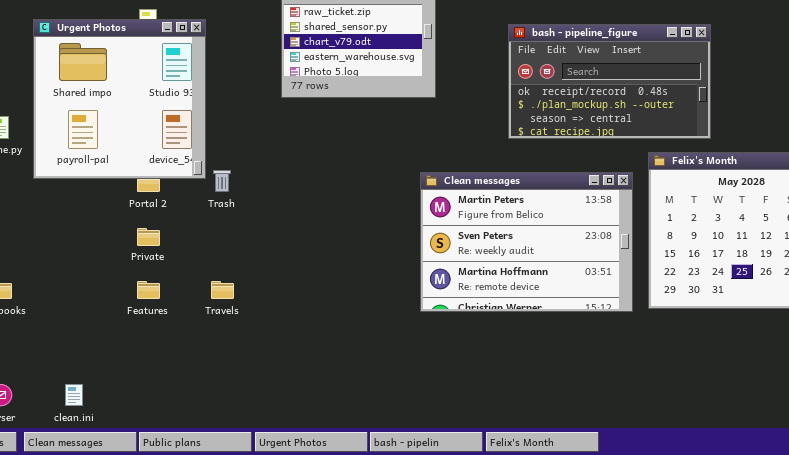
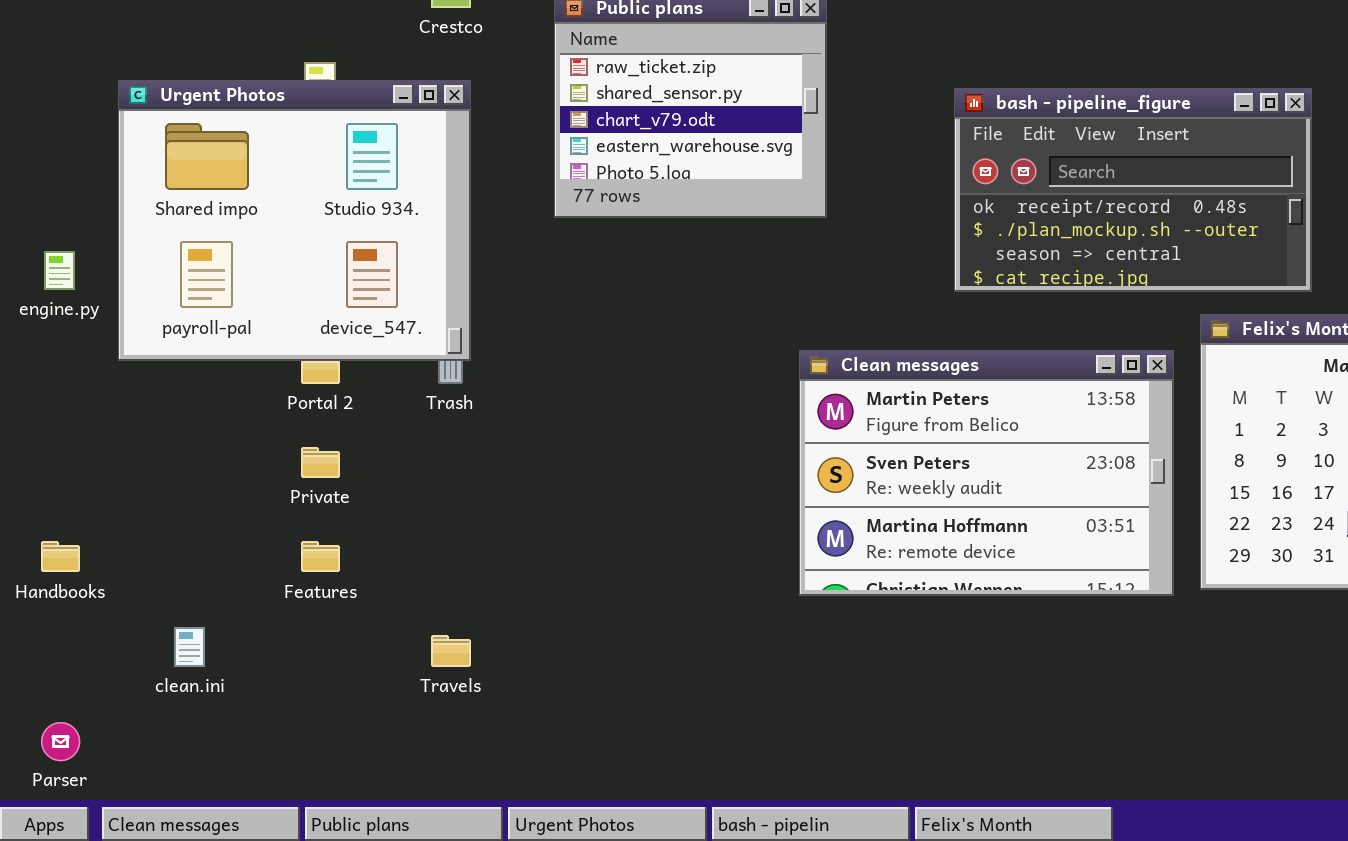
Urgent Photos: [33,19,206,179] -> [118,80,471,361], resized
Travels: [211,281,234,299] -> [431,635,471,667], moved
clean.ini: [65,384,83,406] -> [174,627,205,667], moved

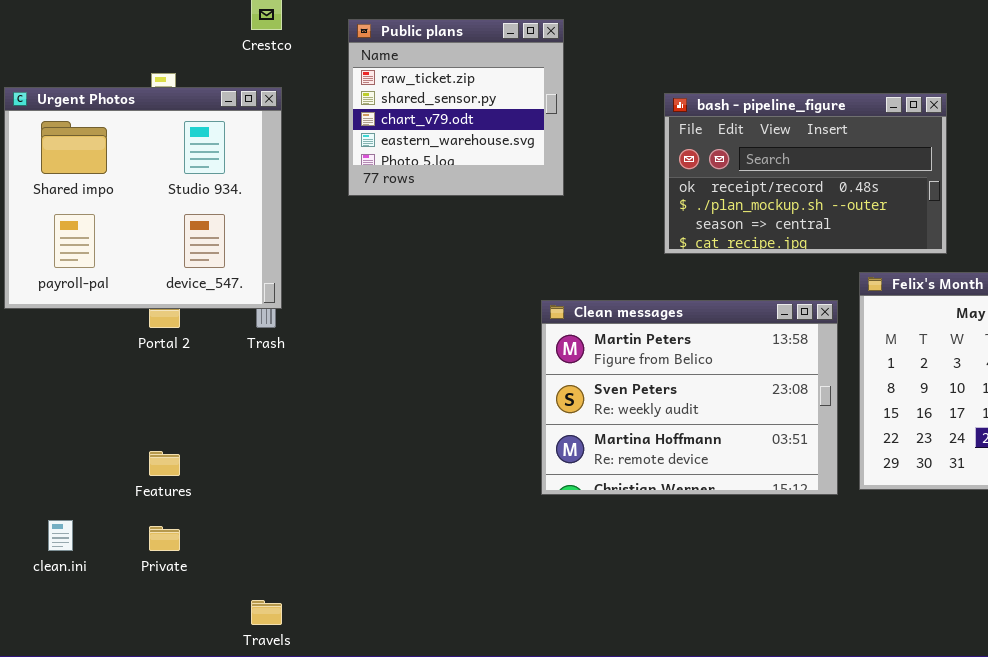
Private: [301,447,340,478] -> [149,526,180,551], moved
Travels: [431,635,471,667] -> [251,600,282,625], moved

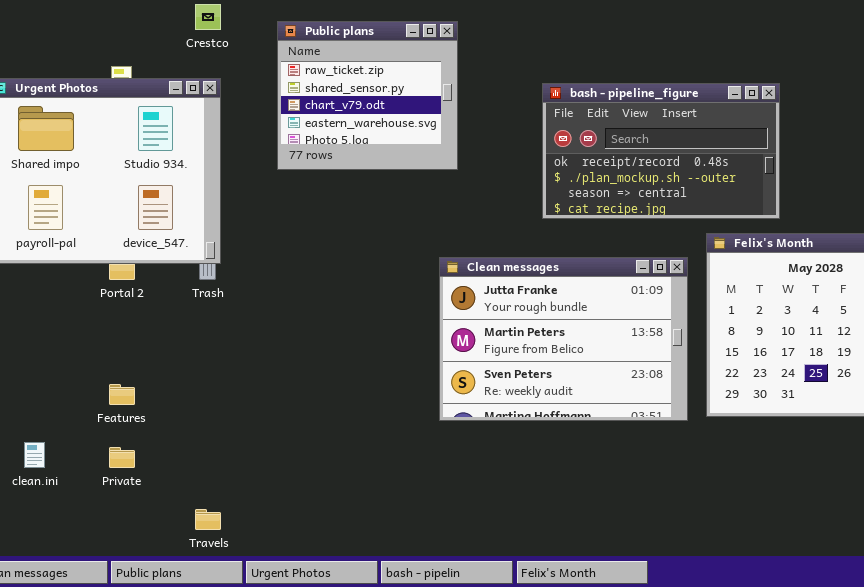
Clean messages: [541,300,838,495] -> [439,257,688,421], scrolled up 1 row

